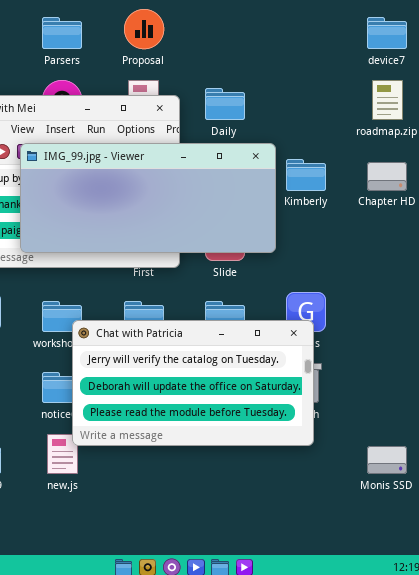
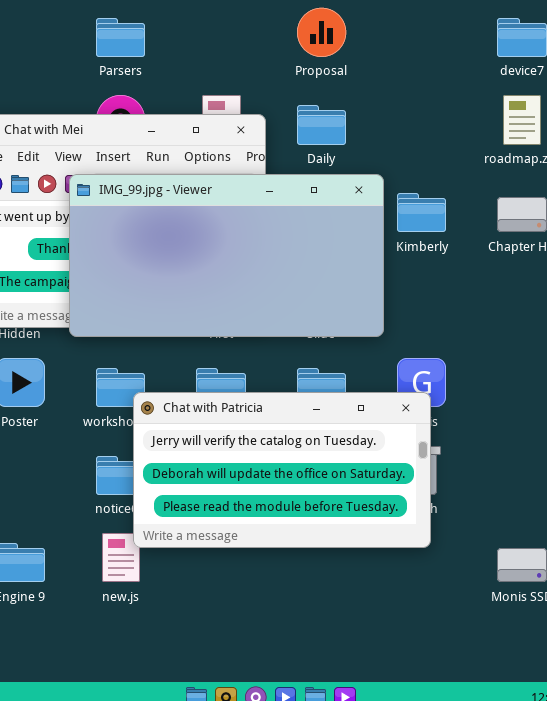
Proposal: [124,9,164,49] -> [297,8,346,57], moved
IMG_99.jpg - Viewer: [20,143,276,253] -> [69,174,384,337], resized

